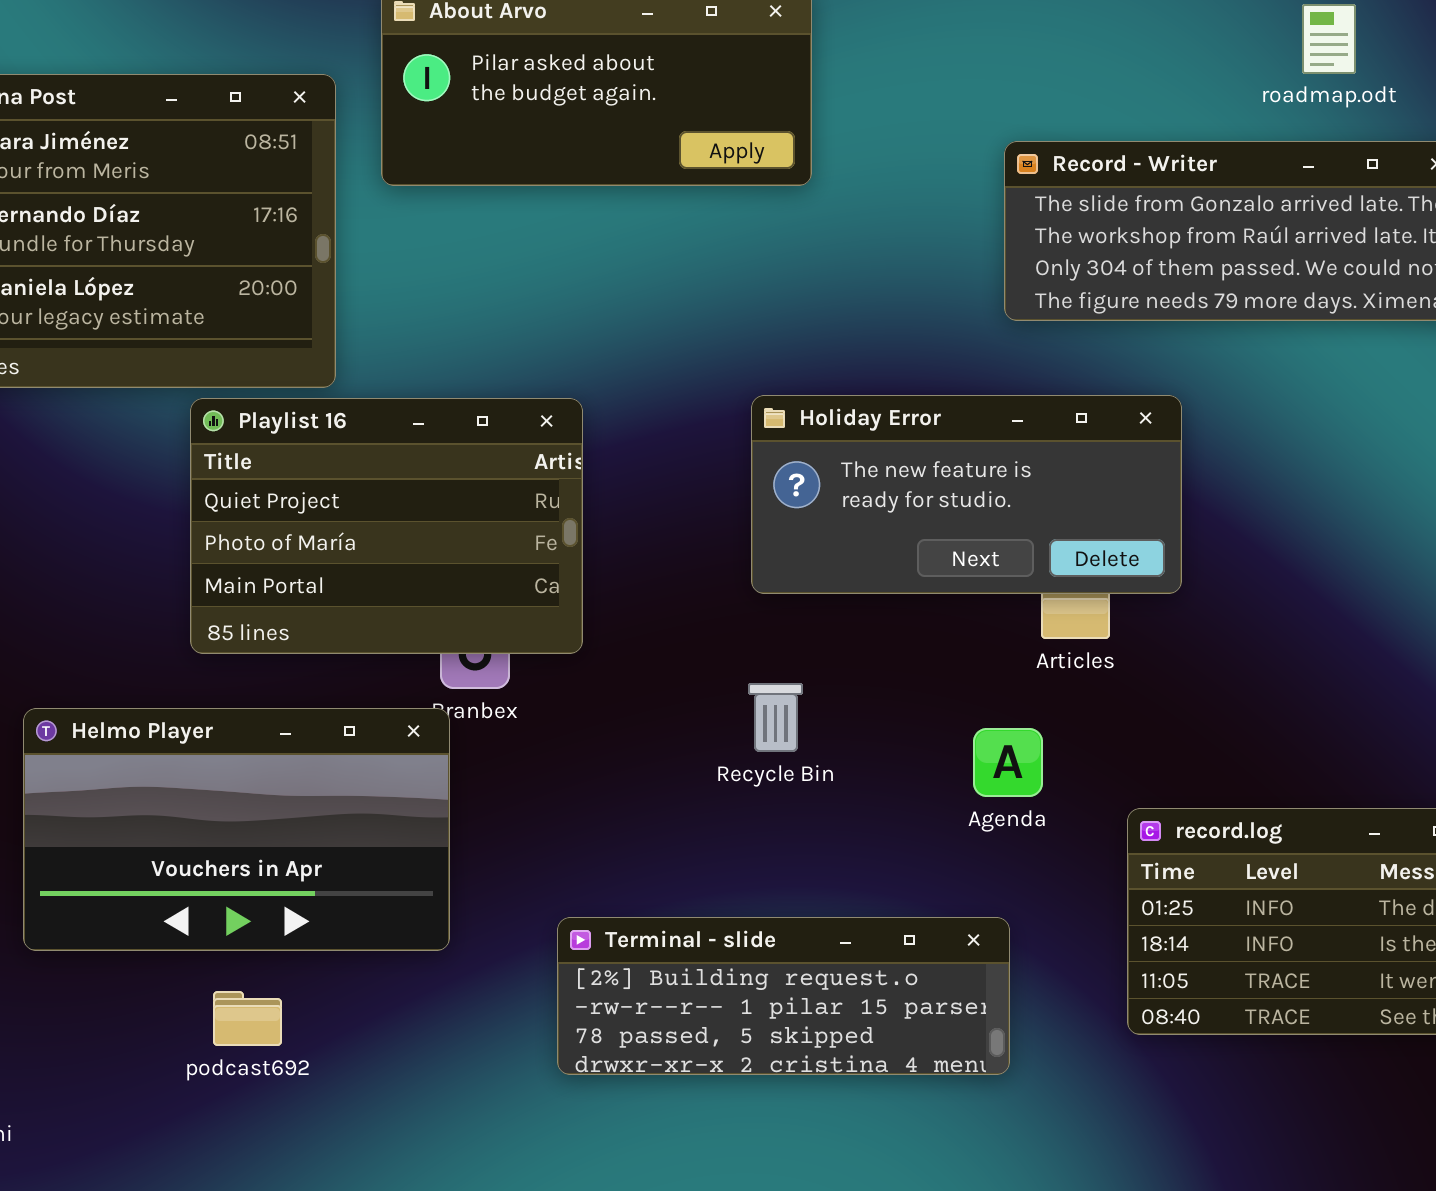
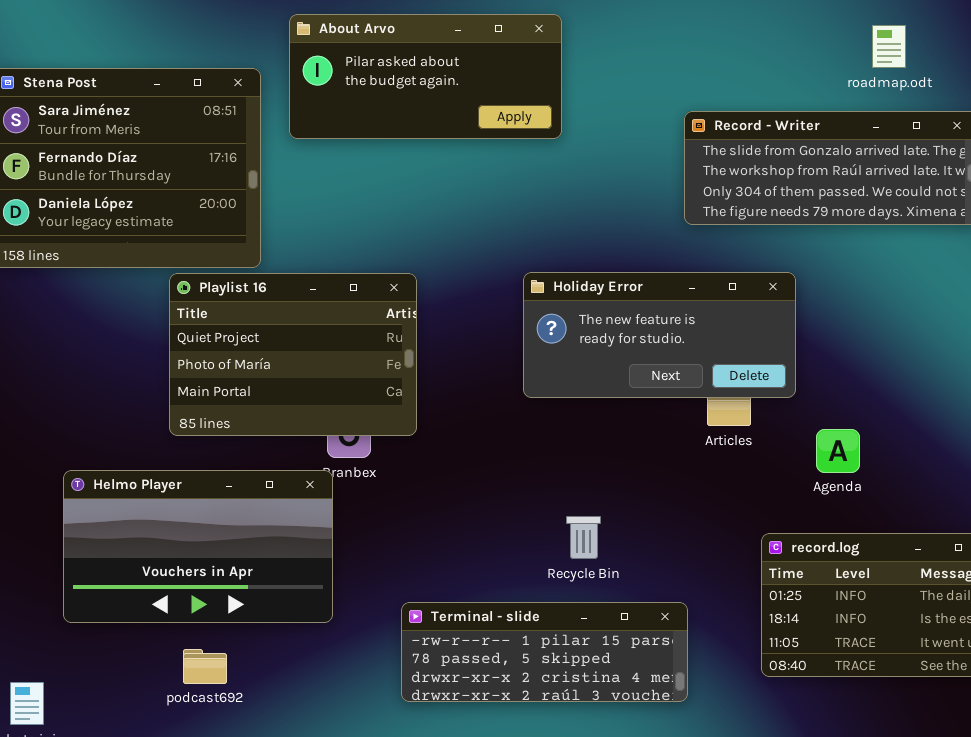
Recycle Bin: [748,683,803,752] -> [566,516,601,559], moved
Agenda: [973,728,1043,797] -> [816,429,860,473], moved
Terminal - slide: [557,917,1010,1075] -> [401,602,688,702], scrolled down 1 row

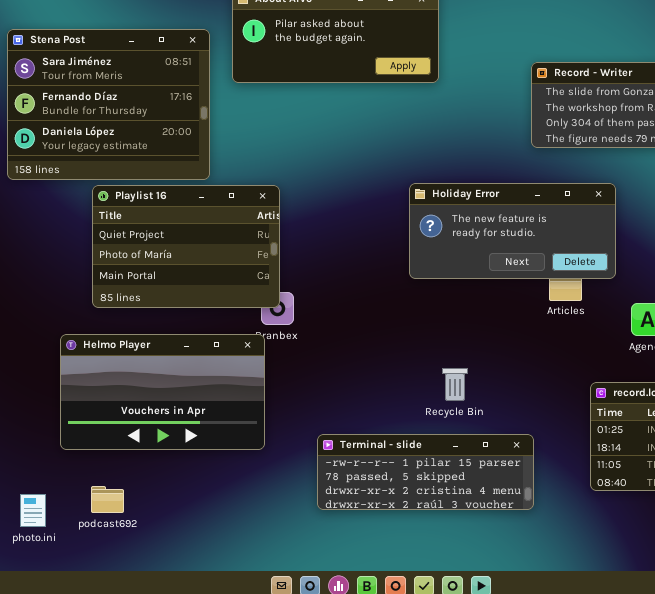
Playlist 16: [169,273,417,436] -> [92,185,280,308], moved
podcast692: [183,649,227,684] -> [91,486,124,513], moved

